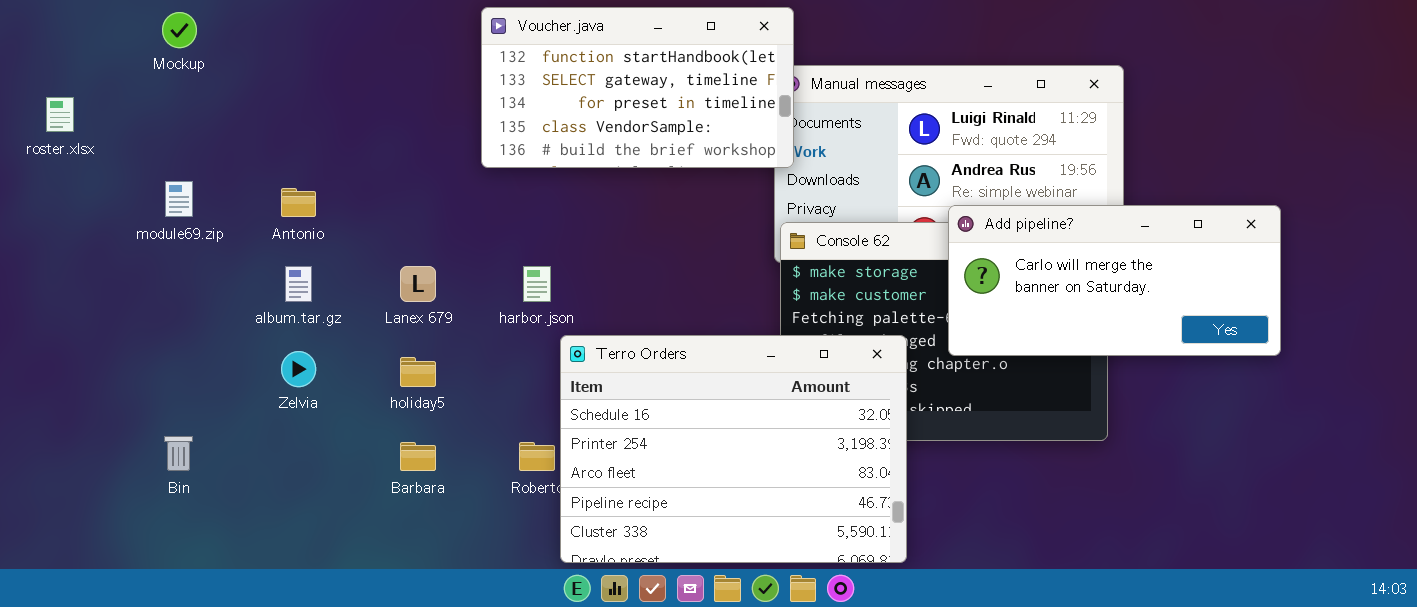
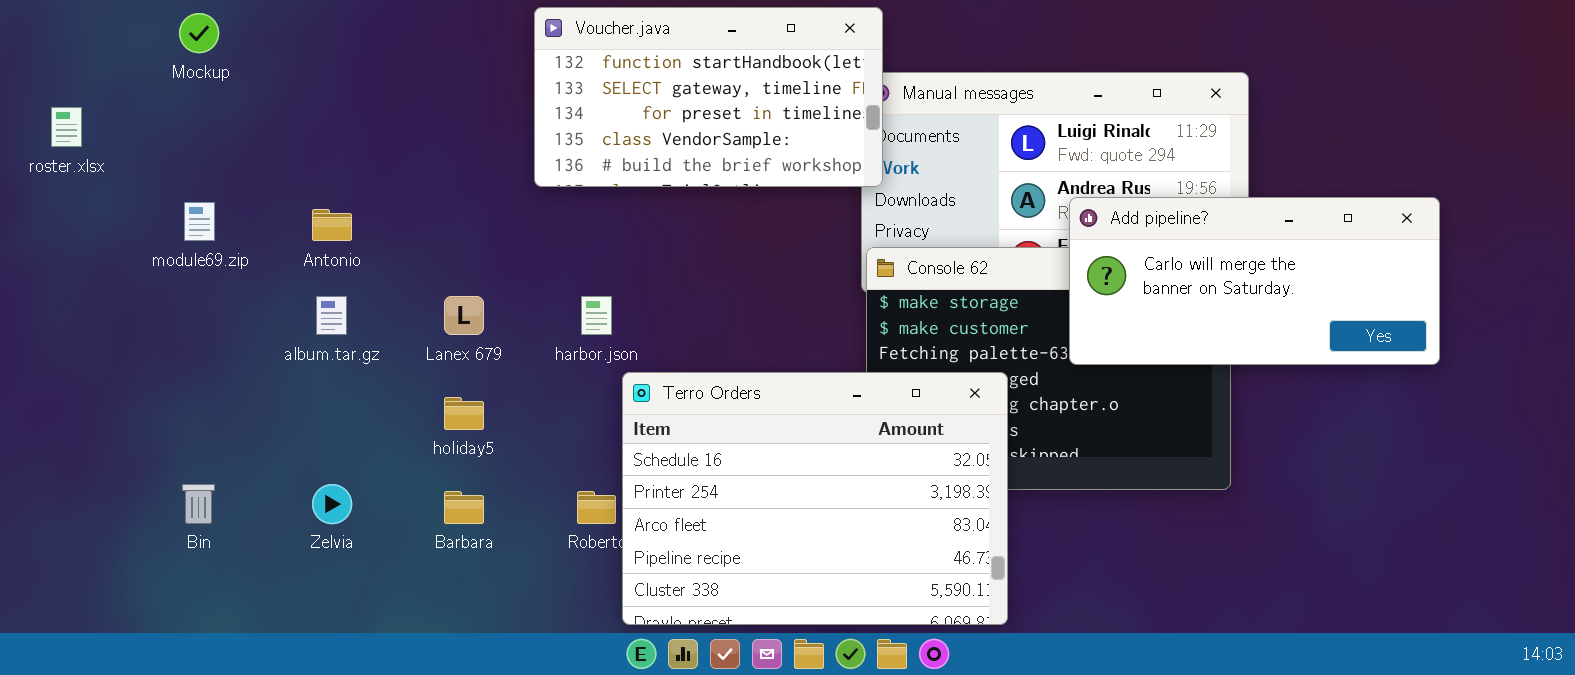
Add pipeline?: [948,205,1281,356] -> [1069,197,1440,365], moved
Zelvia: [281,351,316,387] -> [312,484,352,524], moved

